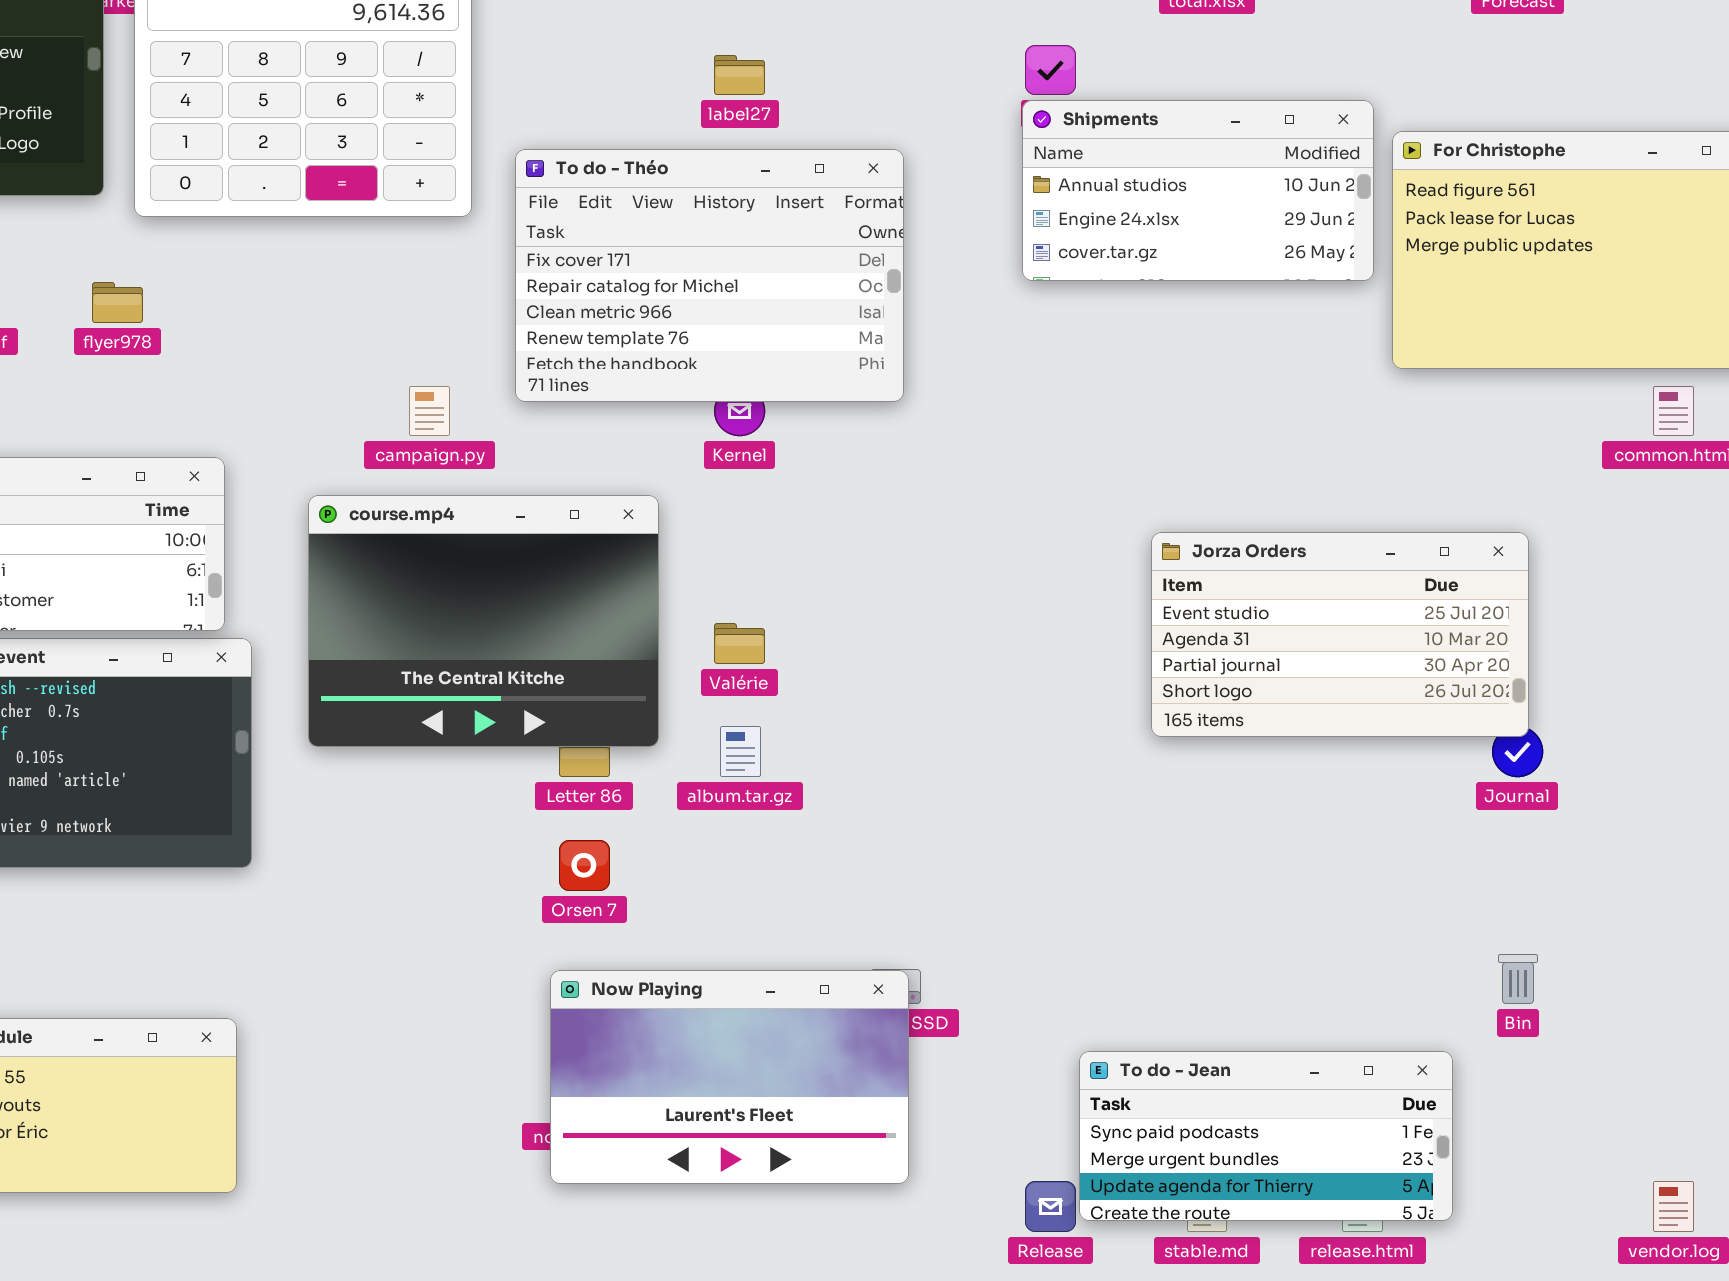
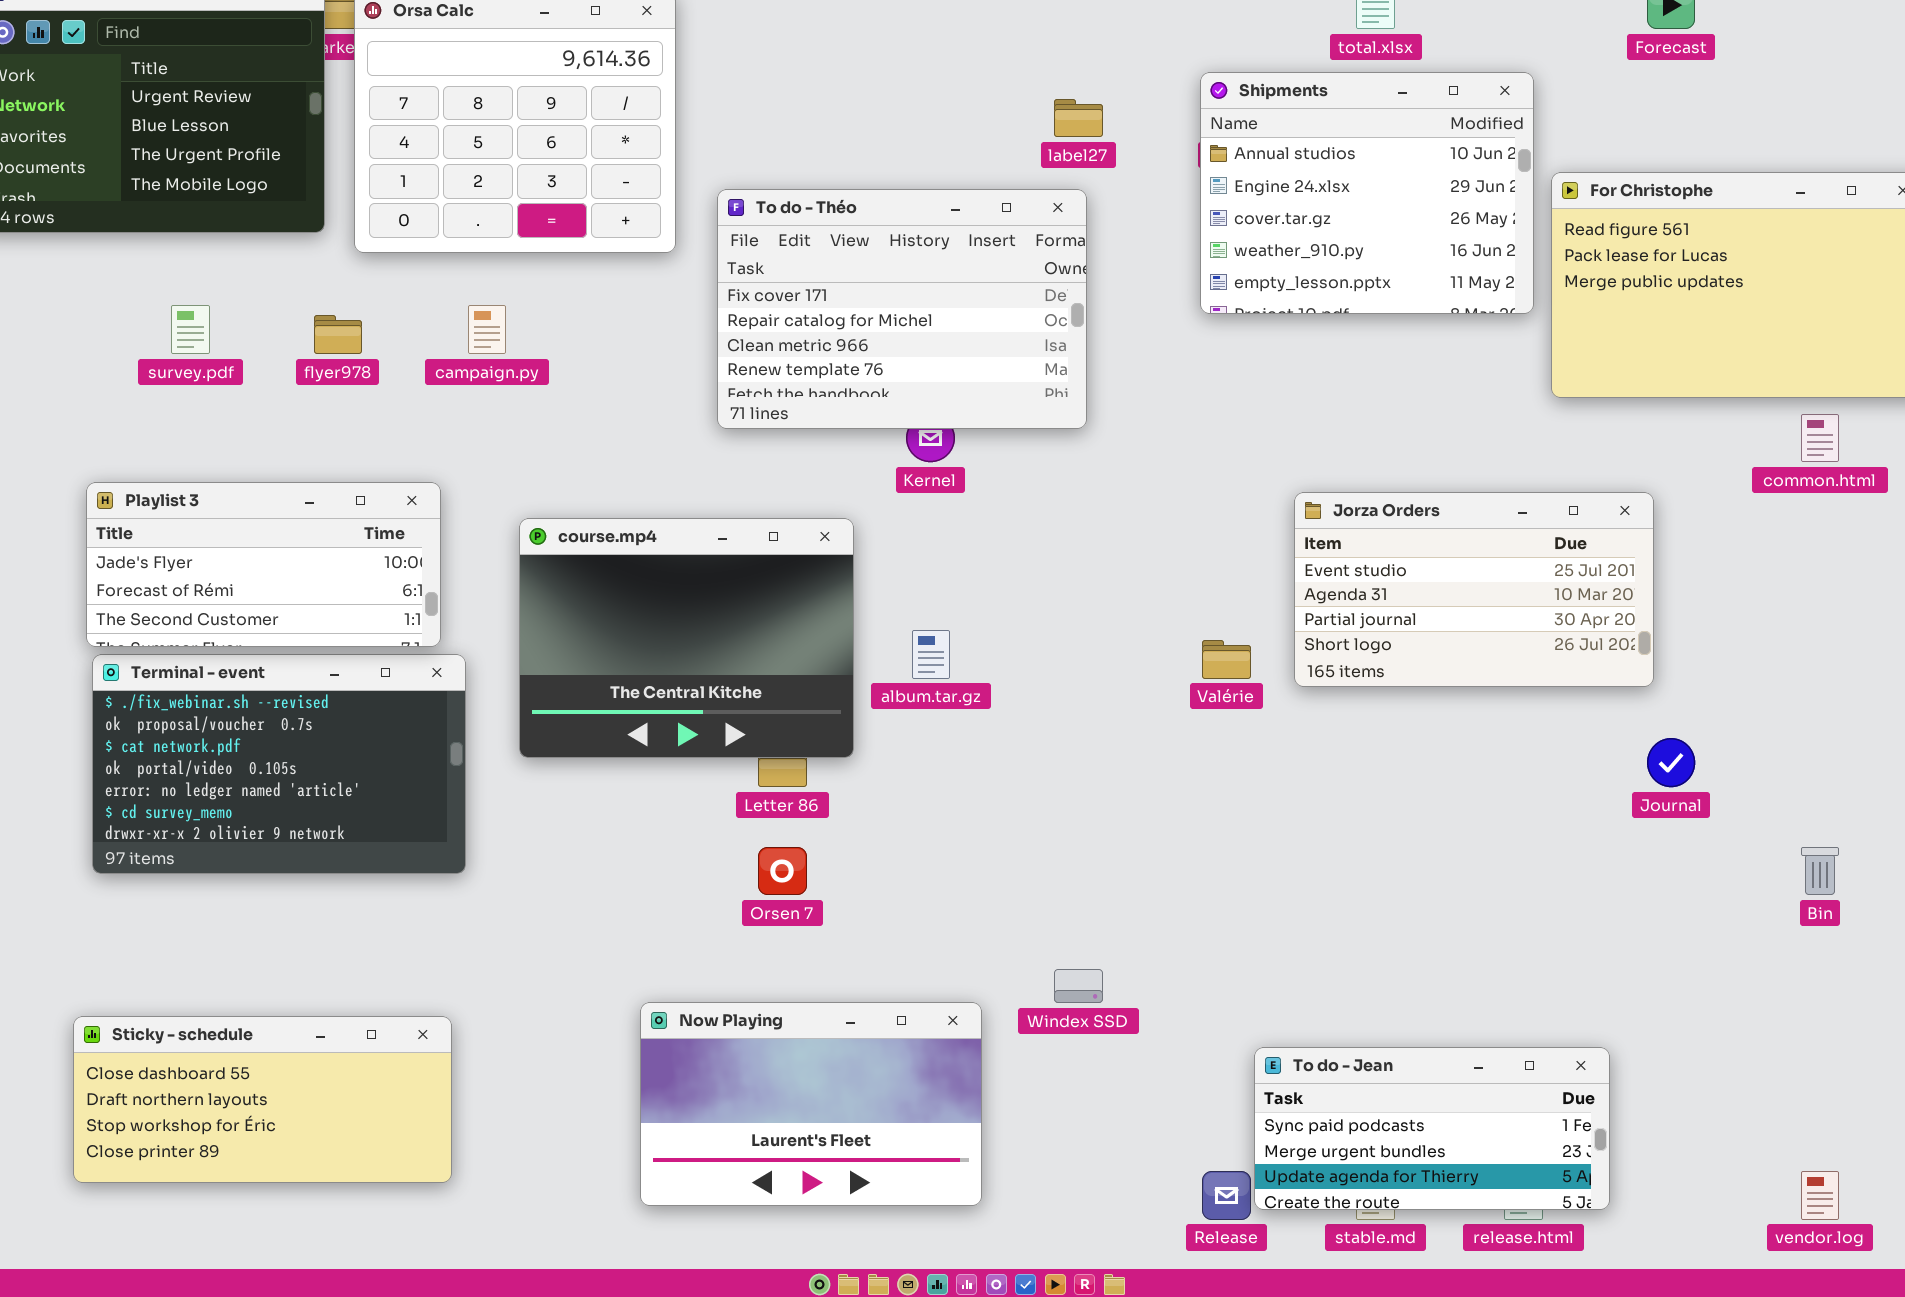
label27: [714,55,765,95] -> [1054,99,1103,137], moved
Shipments: [1022,100,1374,281] -> [1200,72,1534,314], resized
campaign.py: [409,386,450,436] -> [468,305,506,354], moved
Jorza Orders: [1151,532,1529,737] -> [1294,492,1654,687], moved
Valérie: [714,623,765,664] -> [1202,640,1251,679], moved
album.tar.gz: [720,726,761,777] -> [912,630,950,679], moved
Bin: [1498,954,1538,1004] -> [1801,847,1839,895], moved
Now Playing: [550,970,909,1184] -> [640,1002,982,1206], moved

